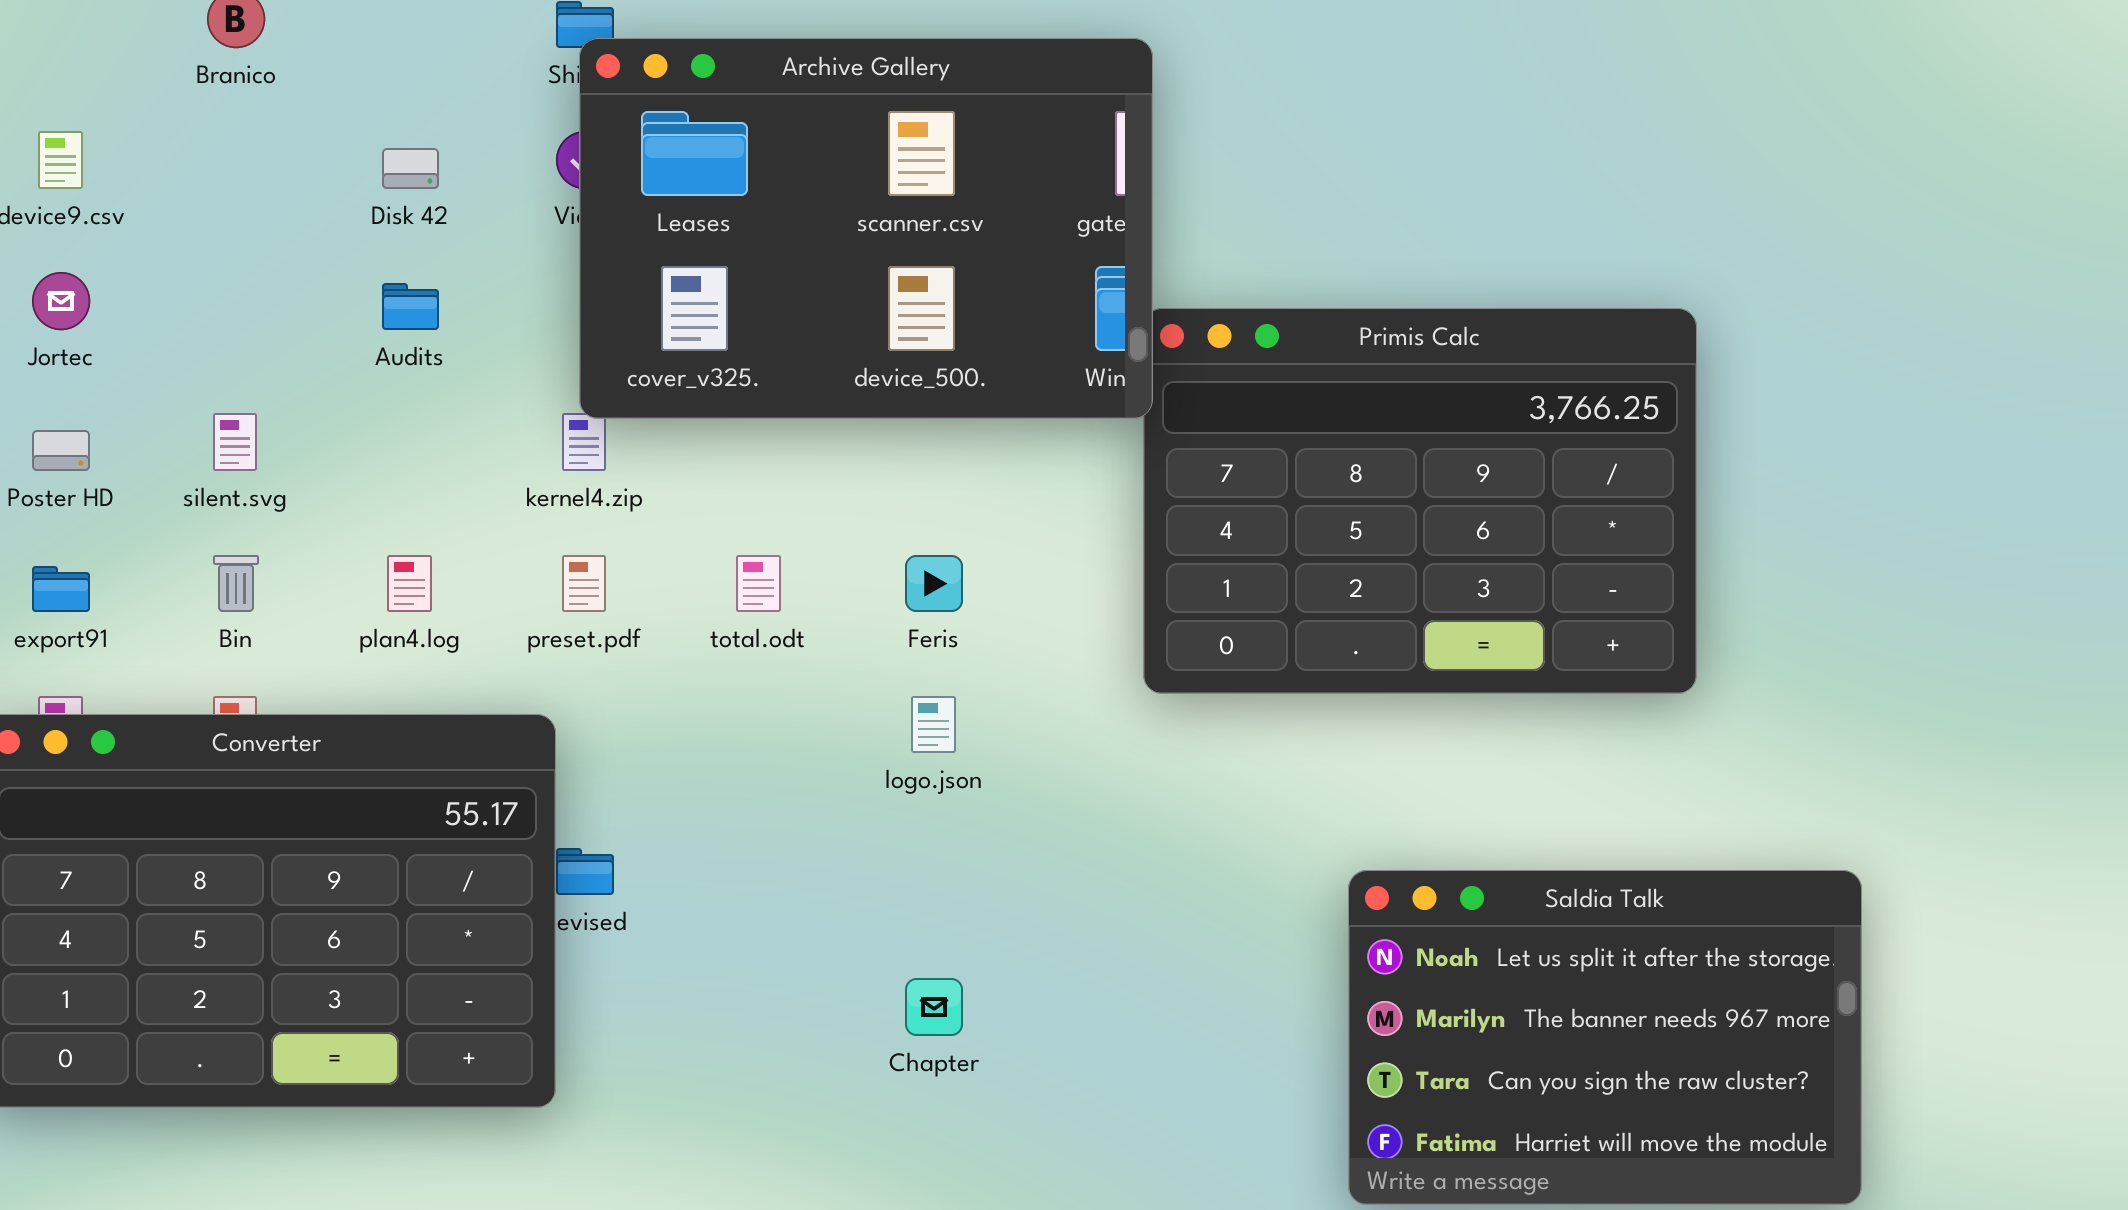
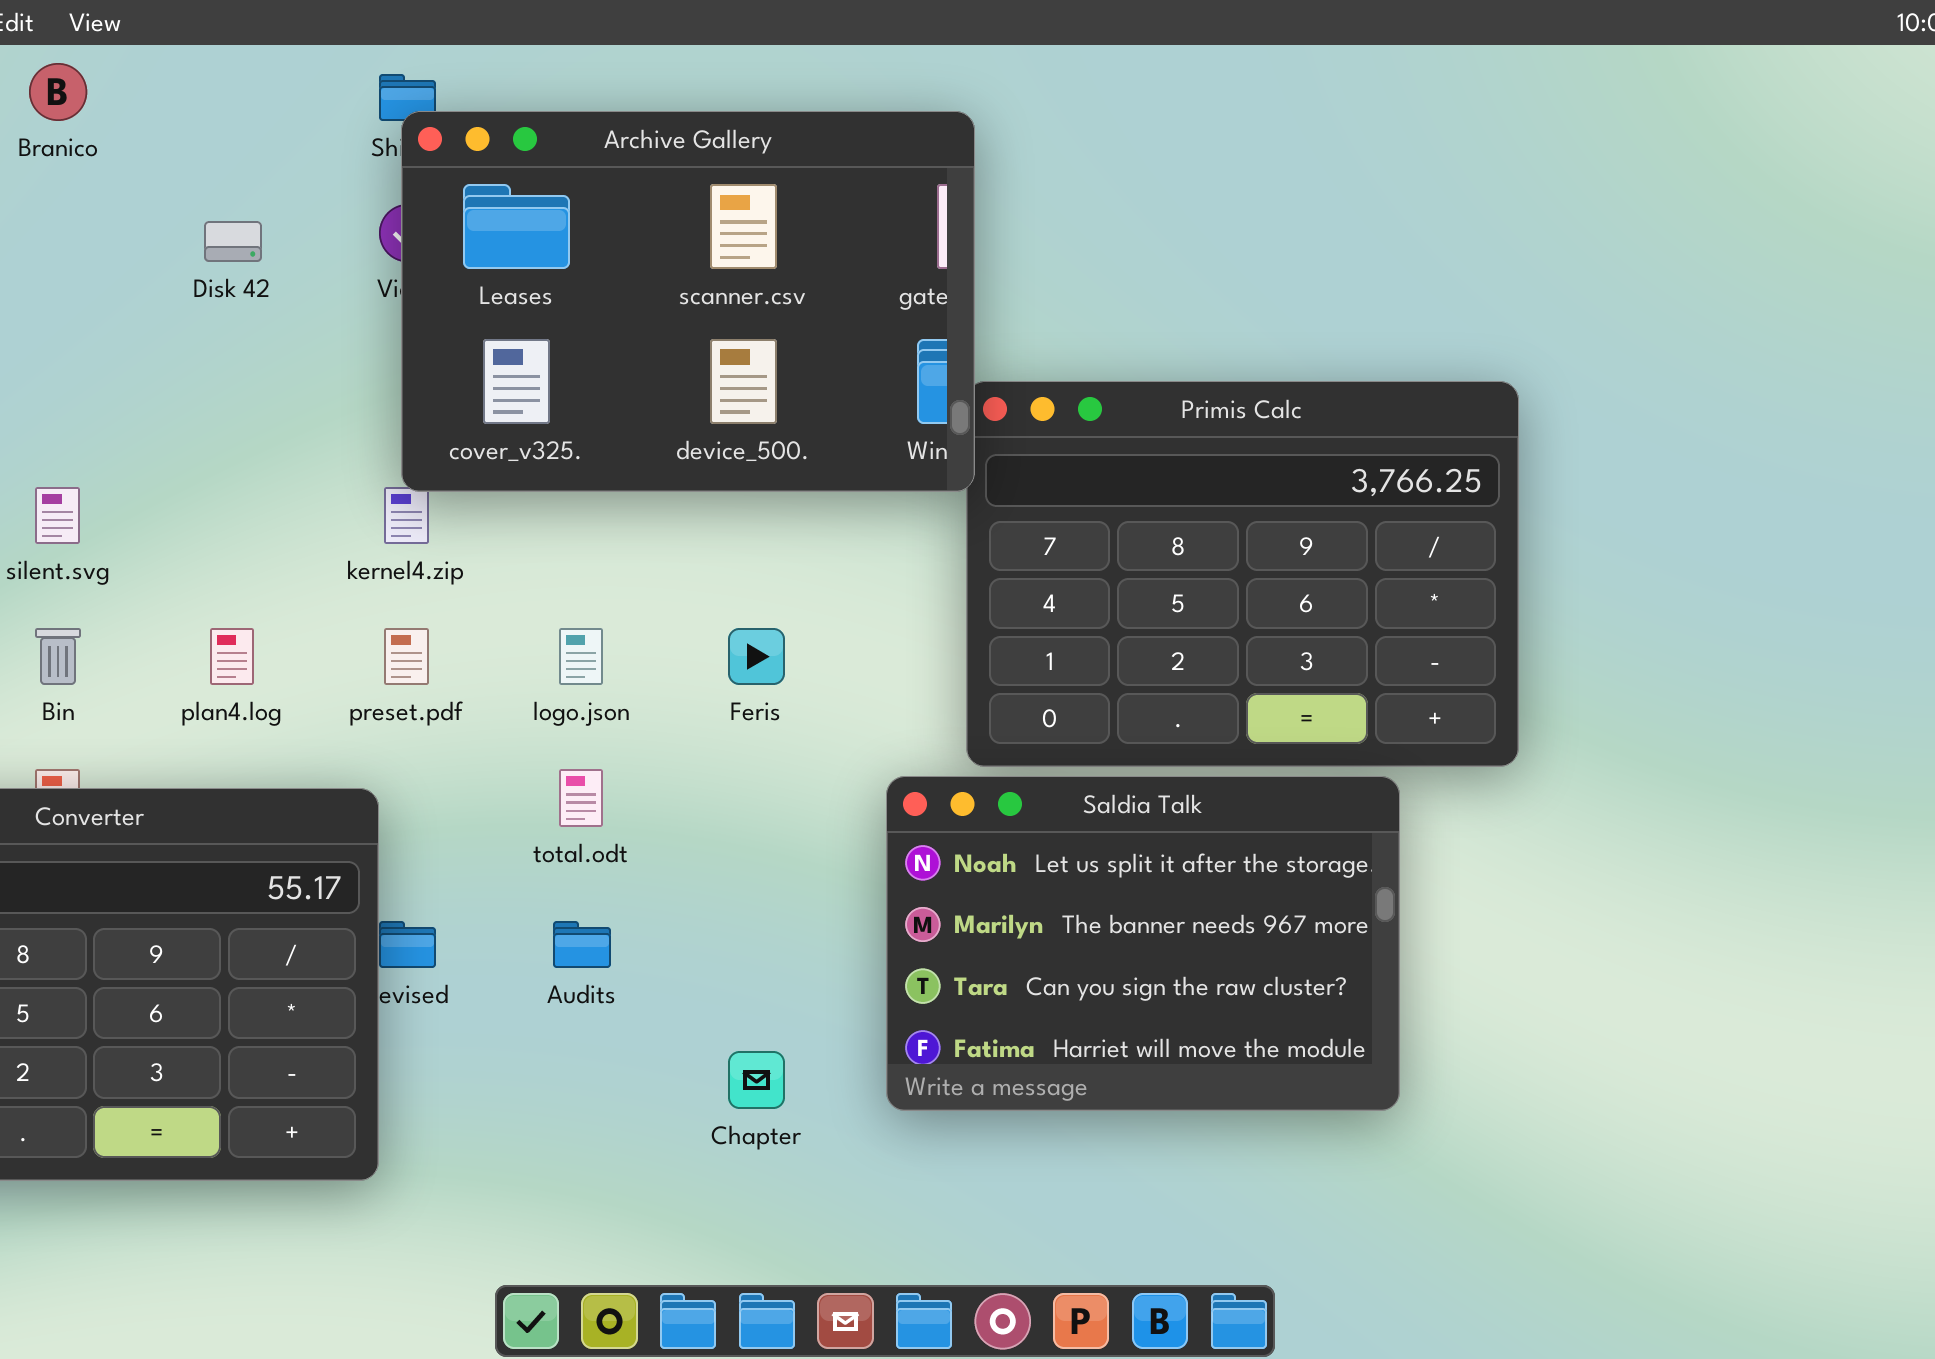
Audits: [382,283,439,330] -> [553,921,611,968], moved
total.odt: [736,555,781,612] -> [559,769,603,827], moved
logo.json: [911,696,956,753] -> [559,628,603,685], moved
Saldia Talk: [1348,870,1862,1205] -> [886,776,1400,1111], moved

